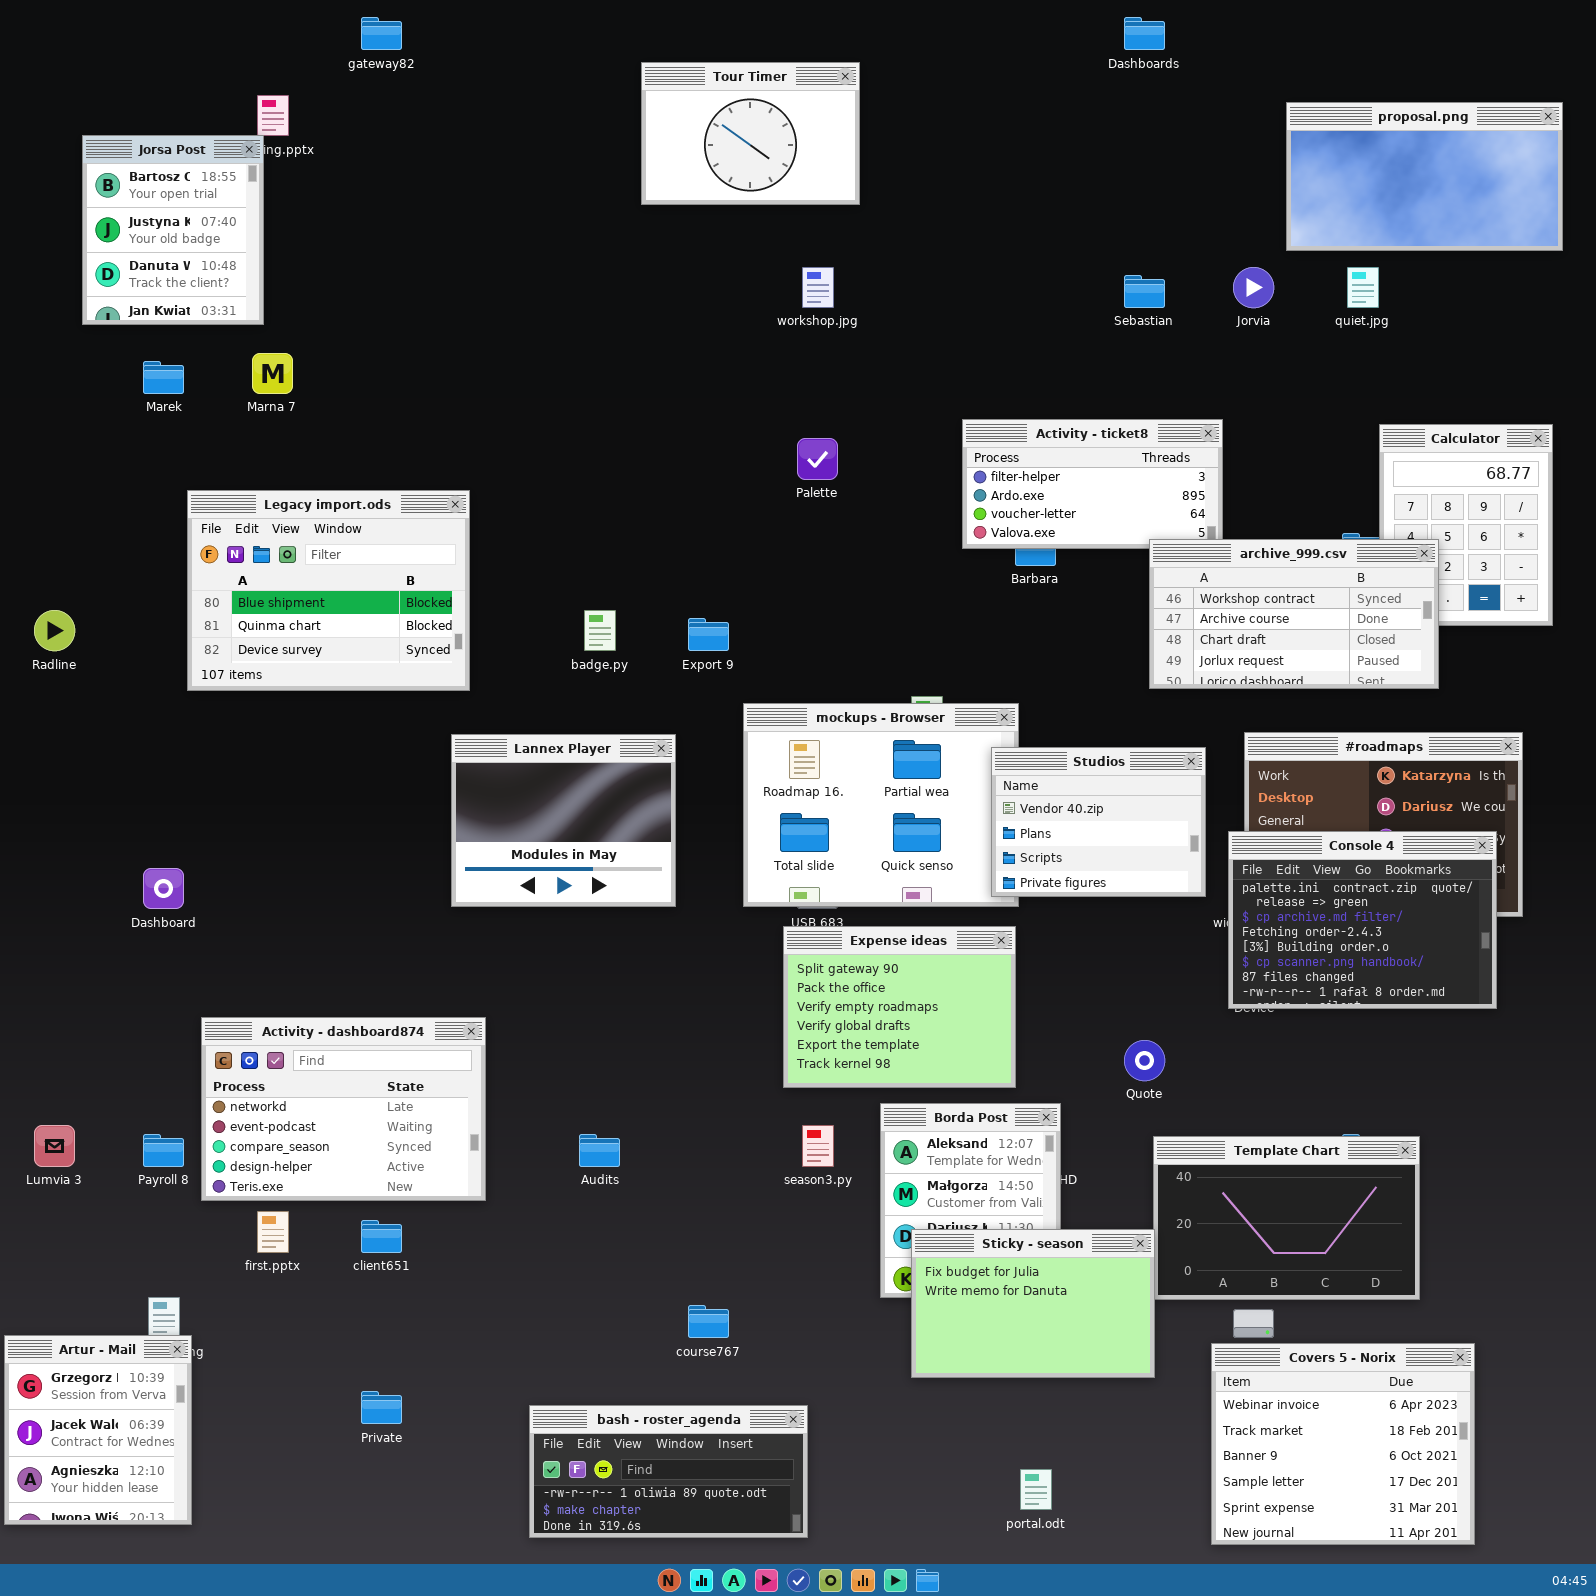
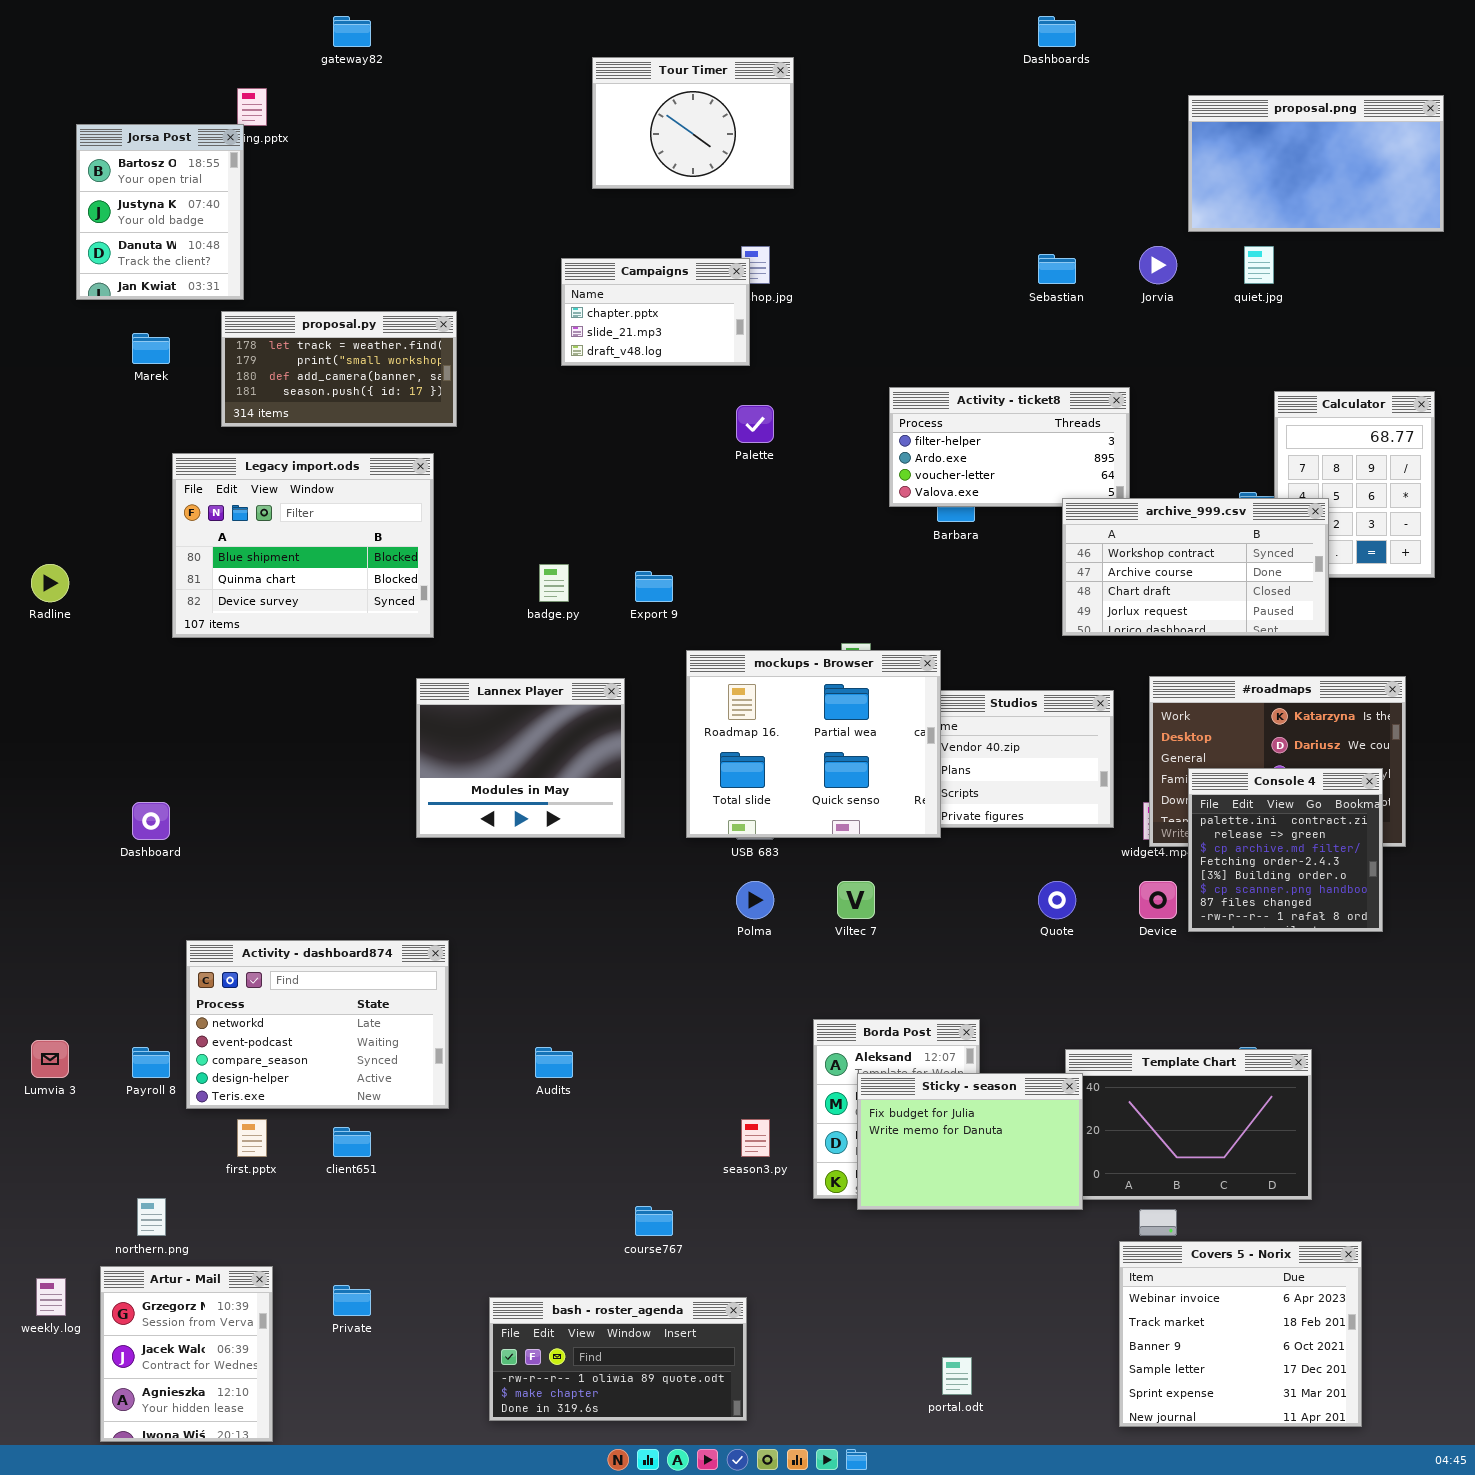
Campaigns: none -> [561,258,750,366], opened
proposal.py: none -> [221,311,457,427], opened
mockups - Browser: [743,703,1019,907] -> [686,650,941,838], raised
Console 4: [1228,831,1497,1009] -> [1188,768,1383,932], resized
Expense ideas: [783,926,1016,1088] -> none, closed
Quote: [1124,1040,1165,1081] -> [1038,881,1076,919], moved
season3.py: [802,1125,834,1167] -> [741,1119,770,1157], moved
Sticky - season: [911,1229,1155,1378] -> [857,1073,1083,1210], moved
Artur - Mail: [4,1335,192,1525] -> [100,1266,273,1442], moved

